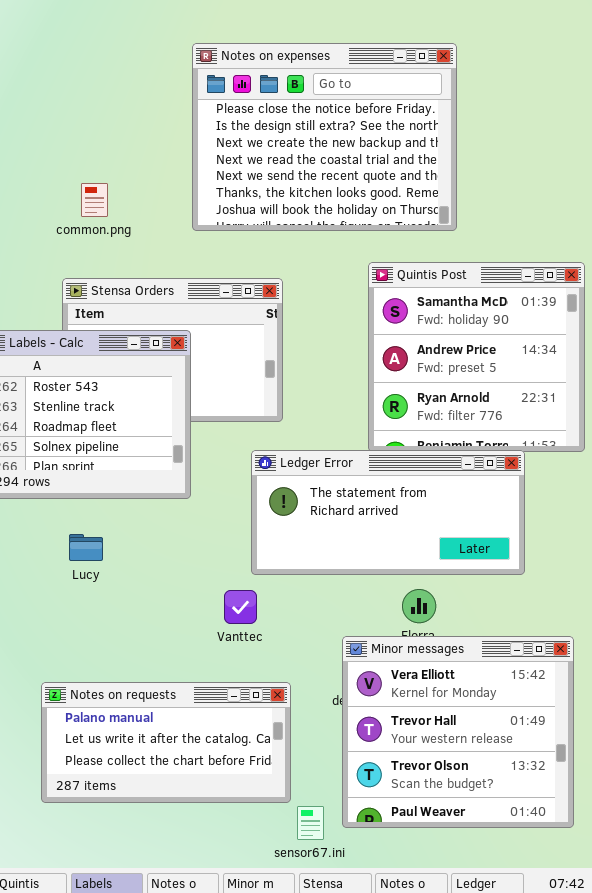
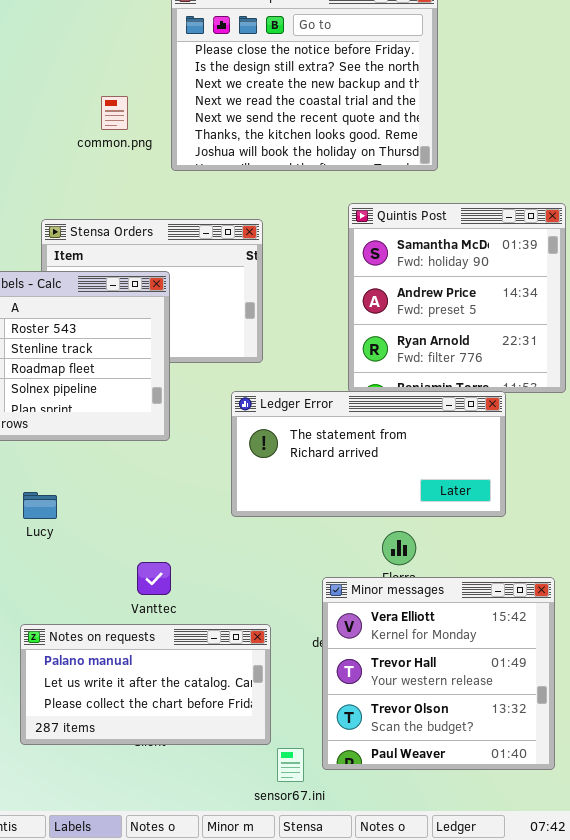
common.png: [81,183,108,217] -> [101,96,128,130], moved
Lucy: [69,534,103,561] -> [23,492,57,519], moved
Vanttec: [224,590,257,624] -> [137,562,171,595], moved

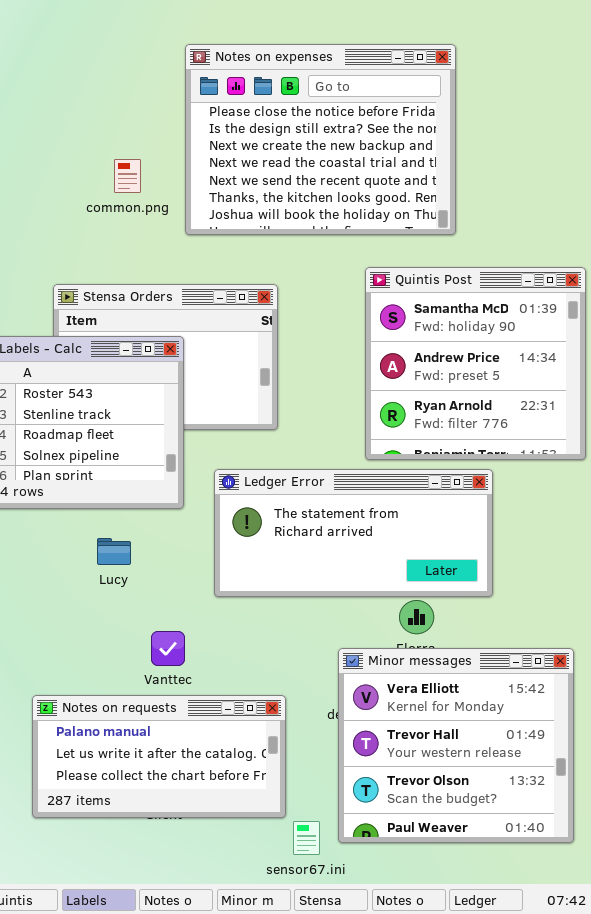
Ledger Error: [231,391,506,517] -> [214,469,493,597], moved
Lucy: [23,492,57,519] -> [97,538,131,565], moved

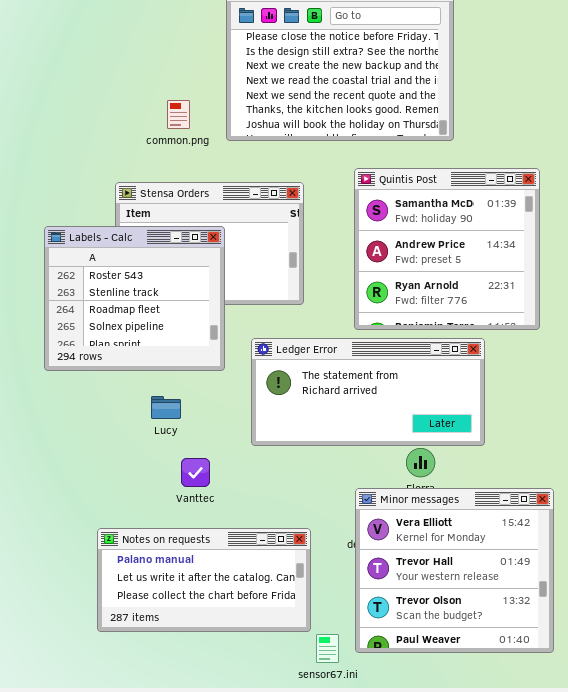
common.png: [114,159,141,193] -> [167,100,190,129], moved
Quintis Post: [365,267,586,460] -> [354,168,540,330], moved
Vanttec: [151,631,185,666] -> [181,458,210,487], moved

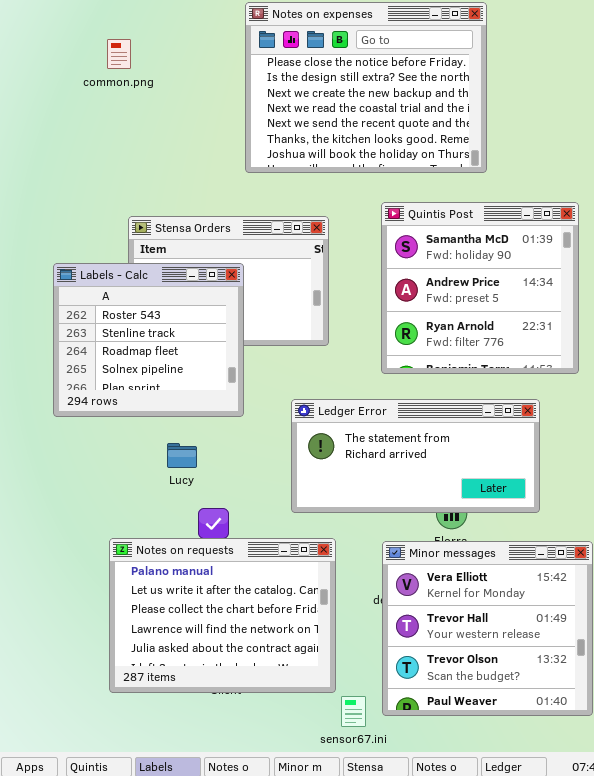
common.png: [167,100,190,129] -> [107,39,131,69], moved
Ledger Error: [251,338,485,446] -> [291,399,540,513], moved
Notes on requests: [97,528,311,632] -> [109,538,336,693], resized

